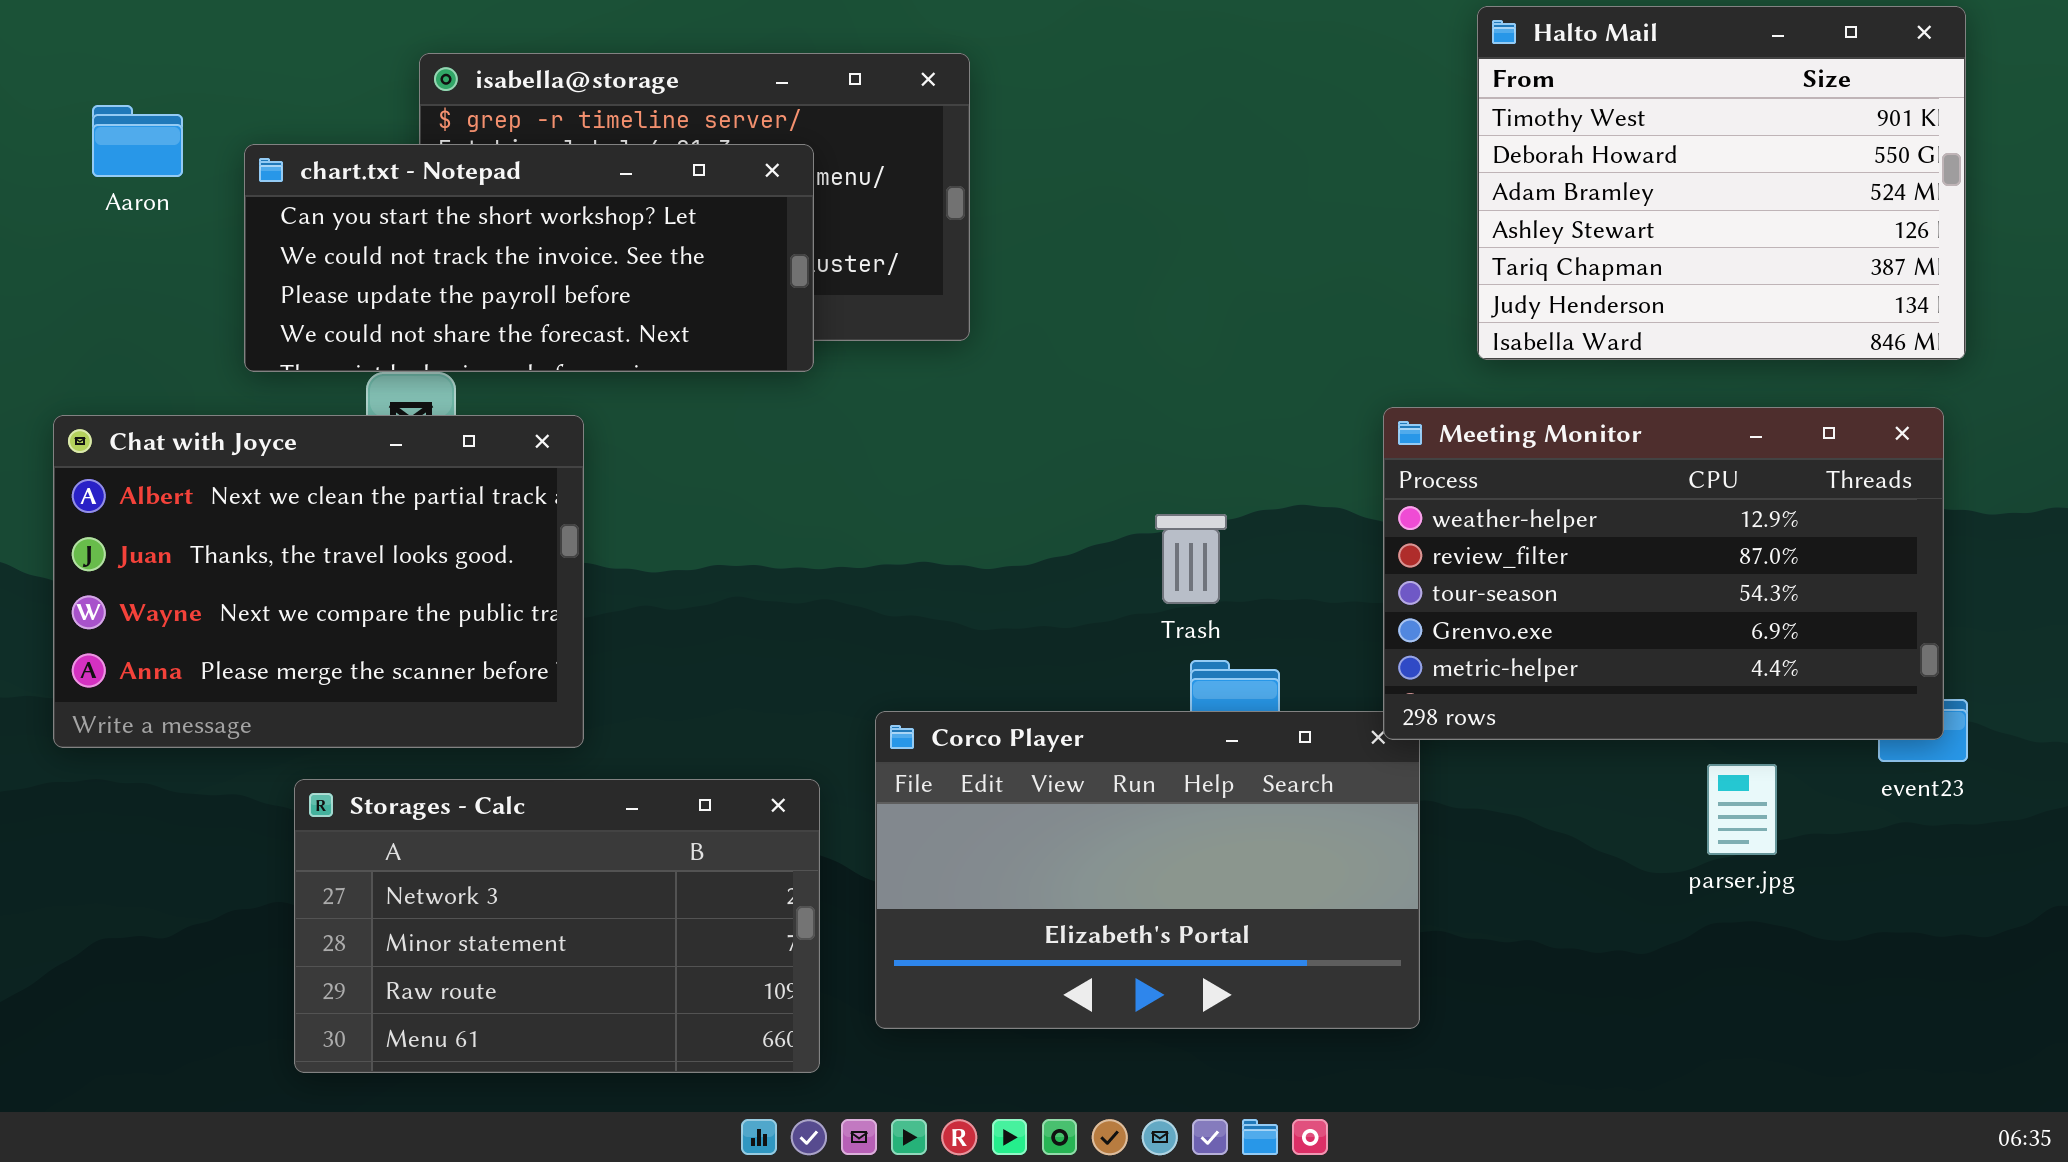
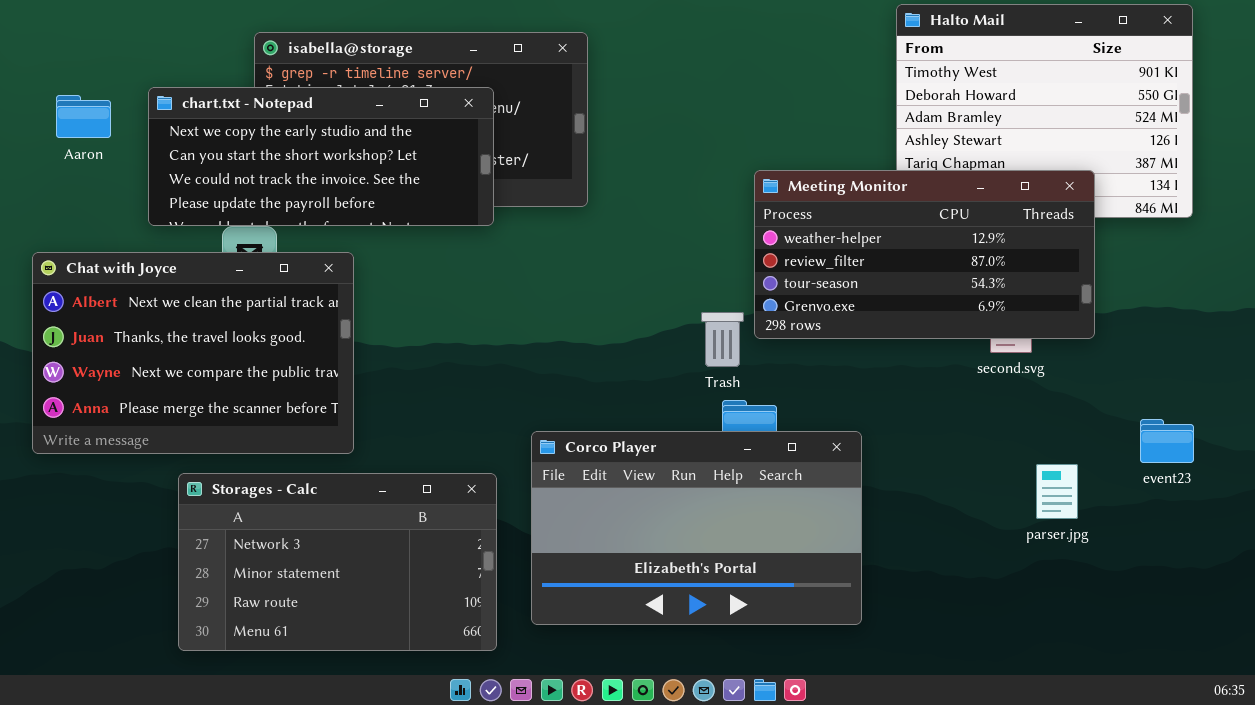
Aaron: [92,105,183,177] -> [56,95,111,138], moved
chart.txt - Notepad: [244,144,814,372] -> [148,87,494,226], scrolled up 1 row
Meeting Monitor: [1383,407,1944,740] -> [754,170,1095,339], moved, resized

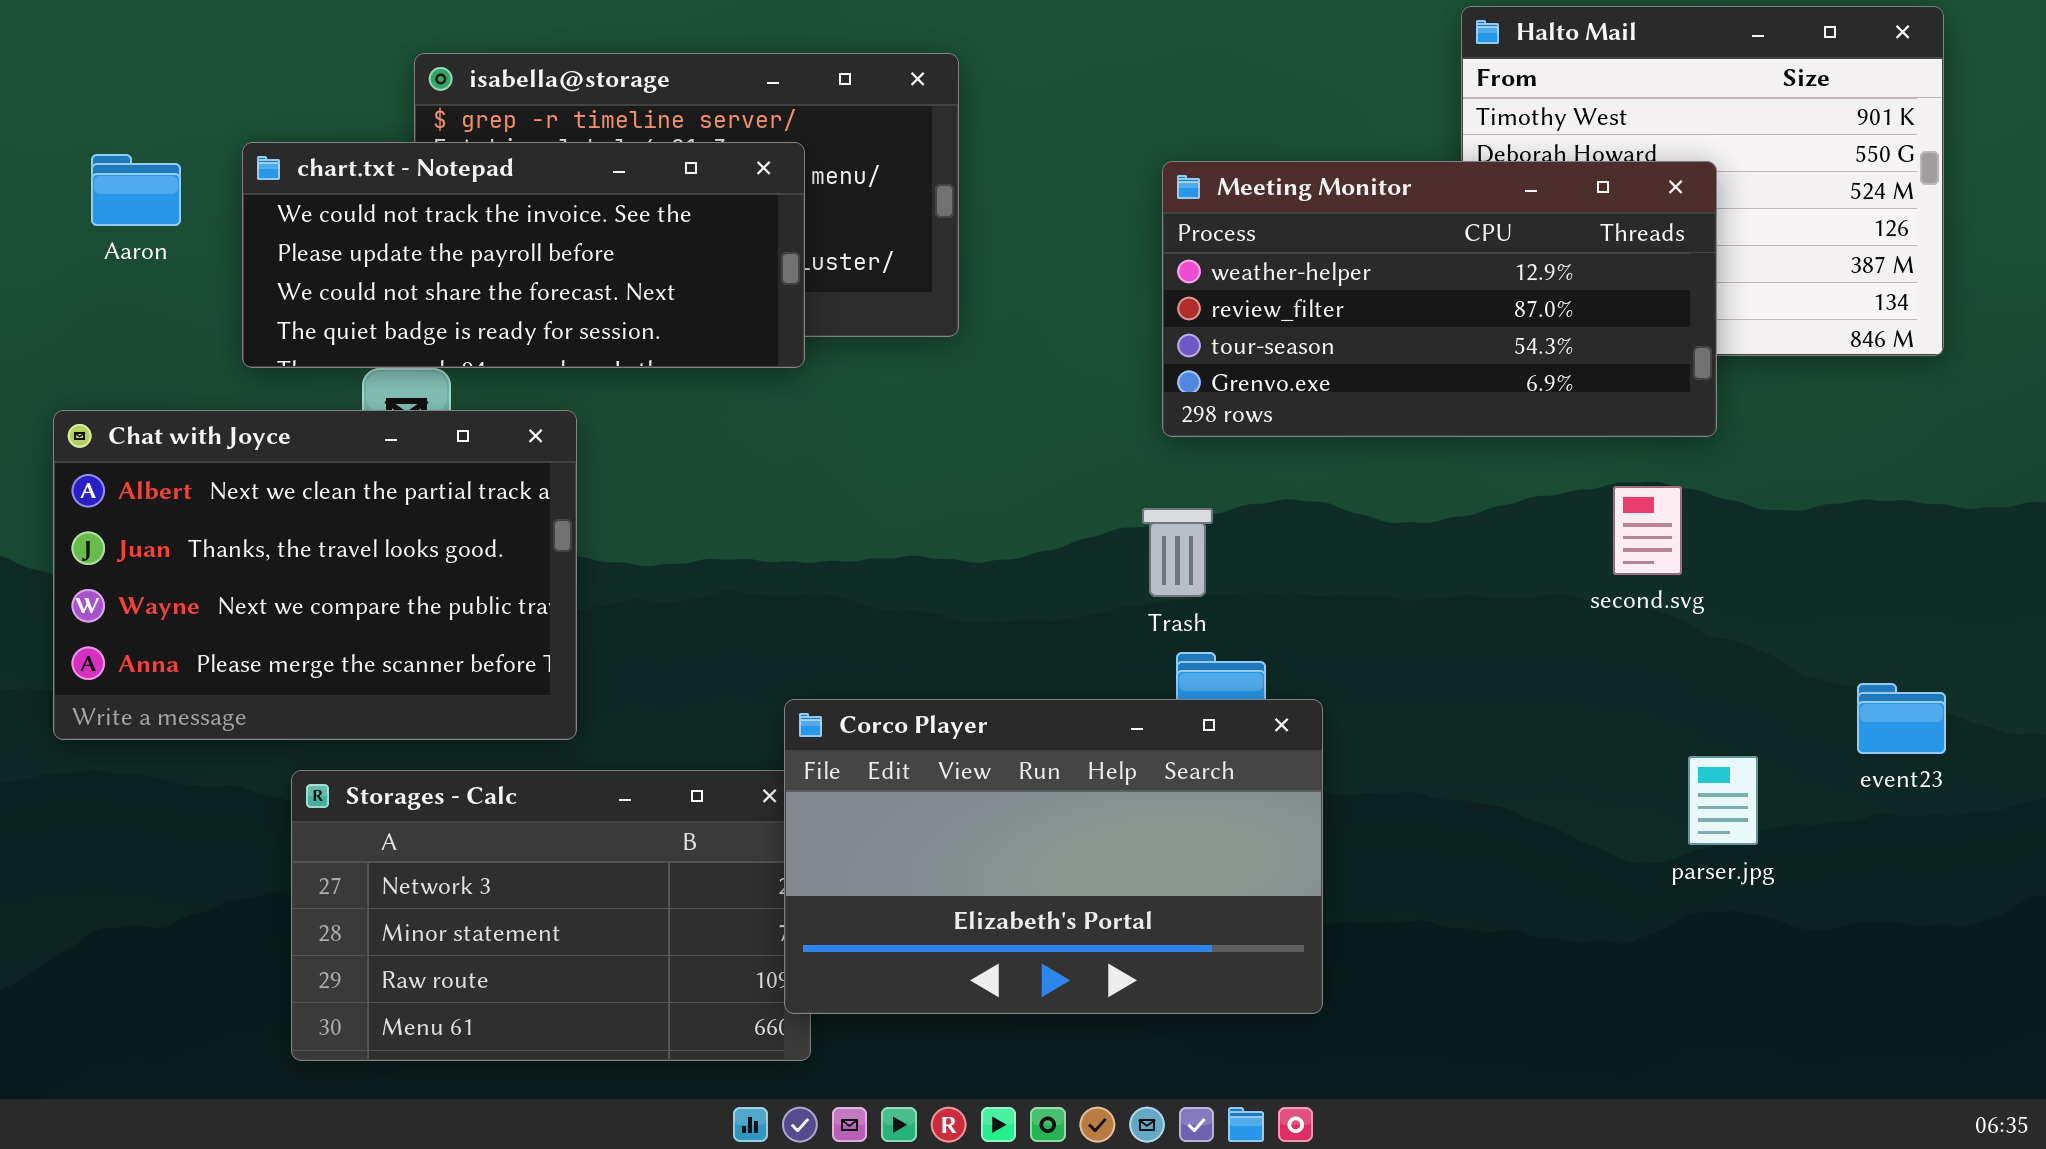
chart.txt - Notepad: [148,87,494,226] -> [242,142,805,368], scrolled down 2 rows
Meeting Monitor: [754,170,1095,339] -> [1162,161,1717,437], moved
Corco Player: [531,431,862,625] -> [784,699,1323,1014], moved

